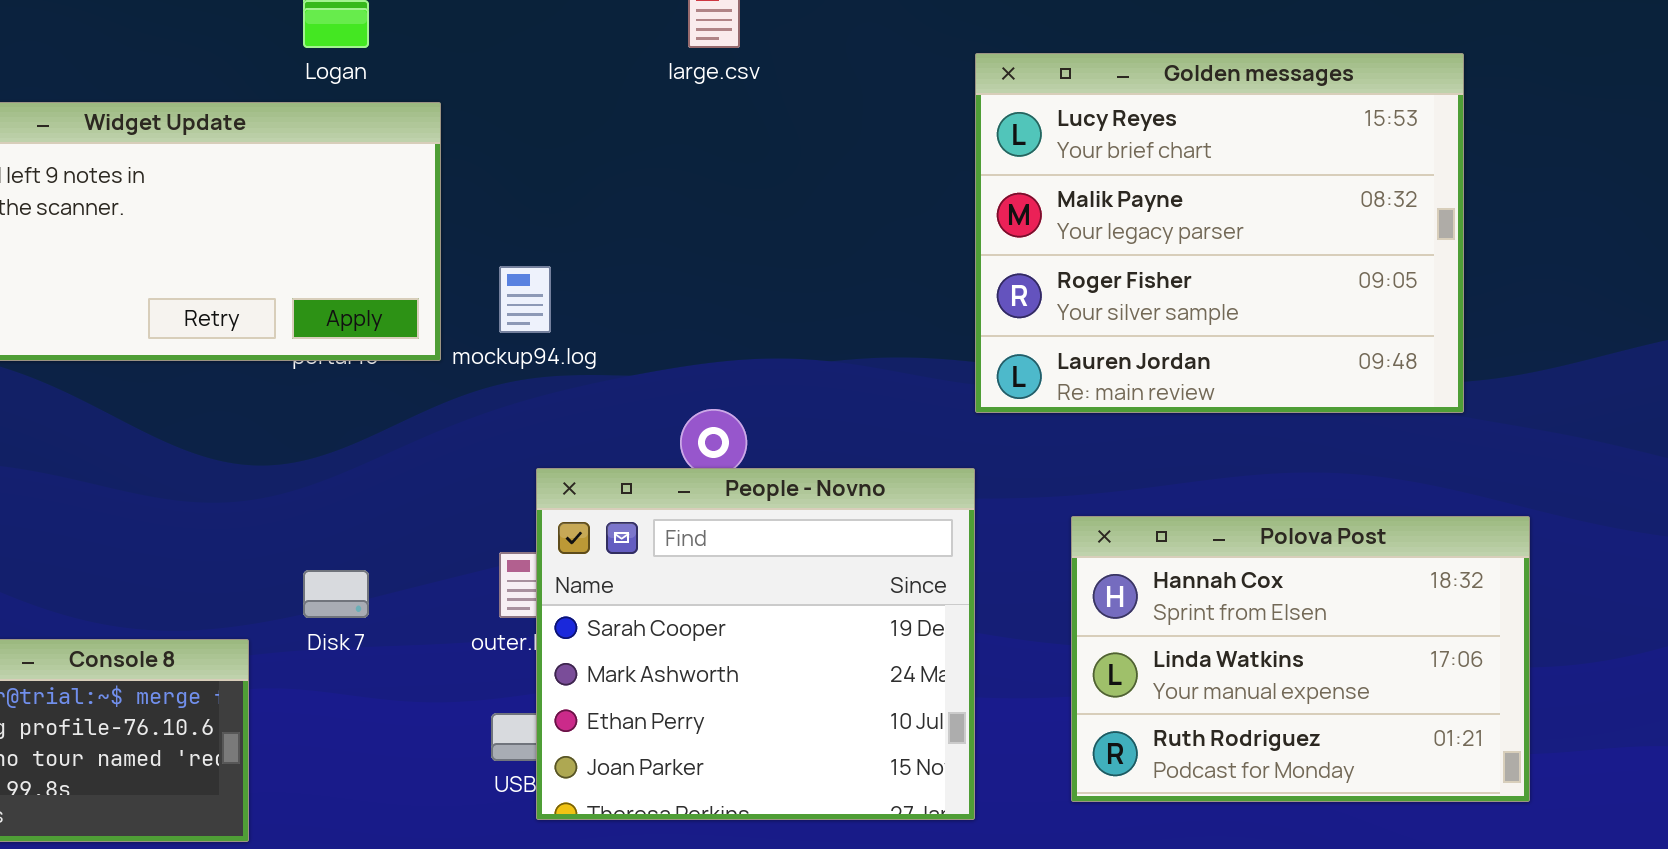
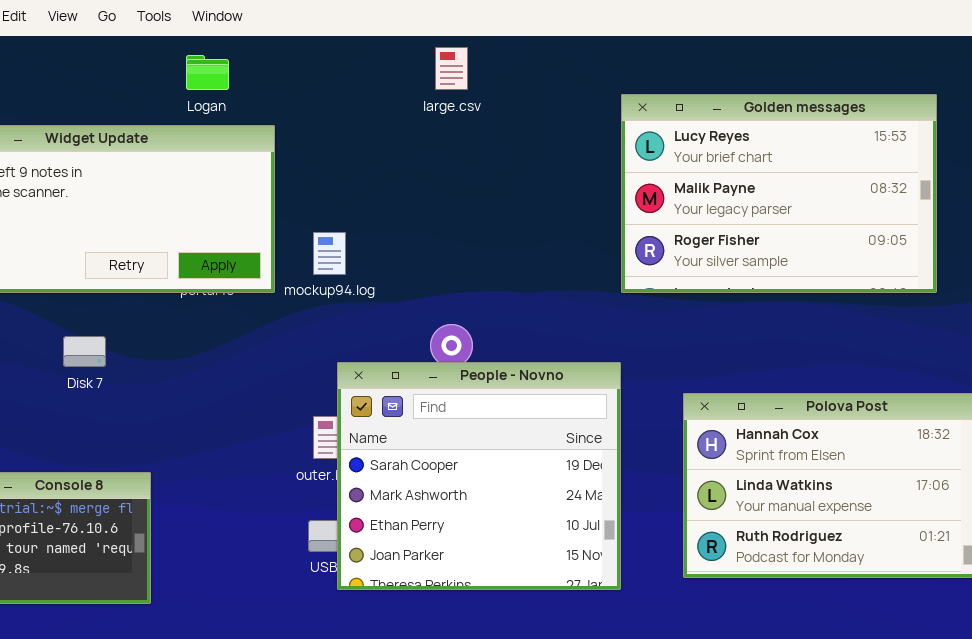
Golden messages: [975,53,1464,413] -> [621,94,937,293], resized
Disk 7: [303,570,369,618] -> [63,336,106,367], moved

